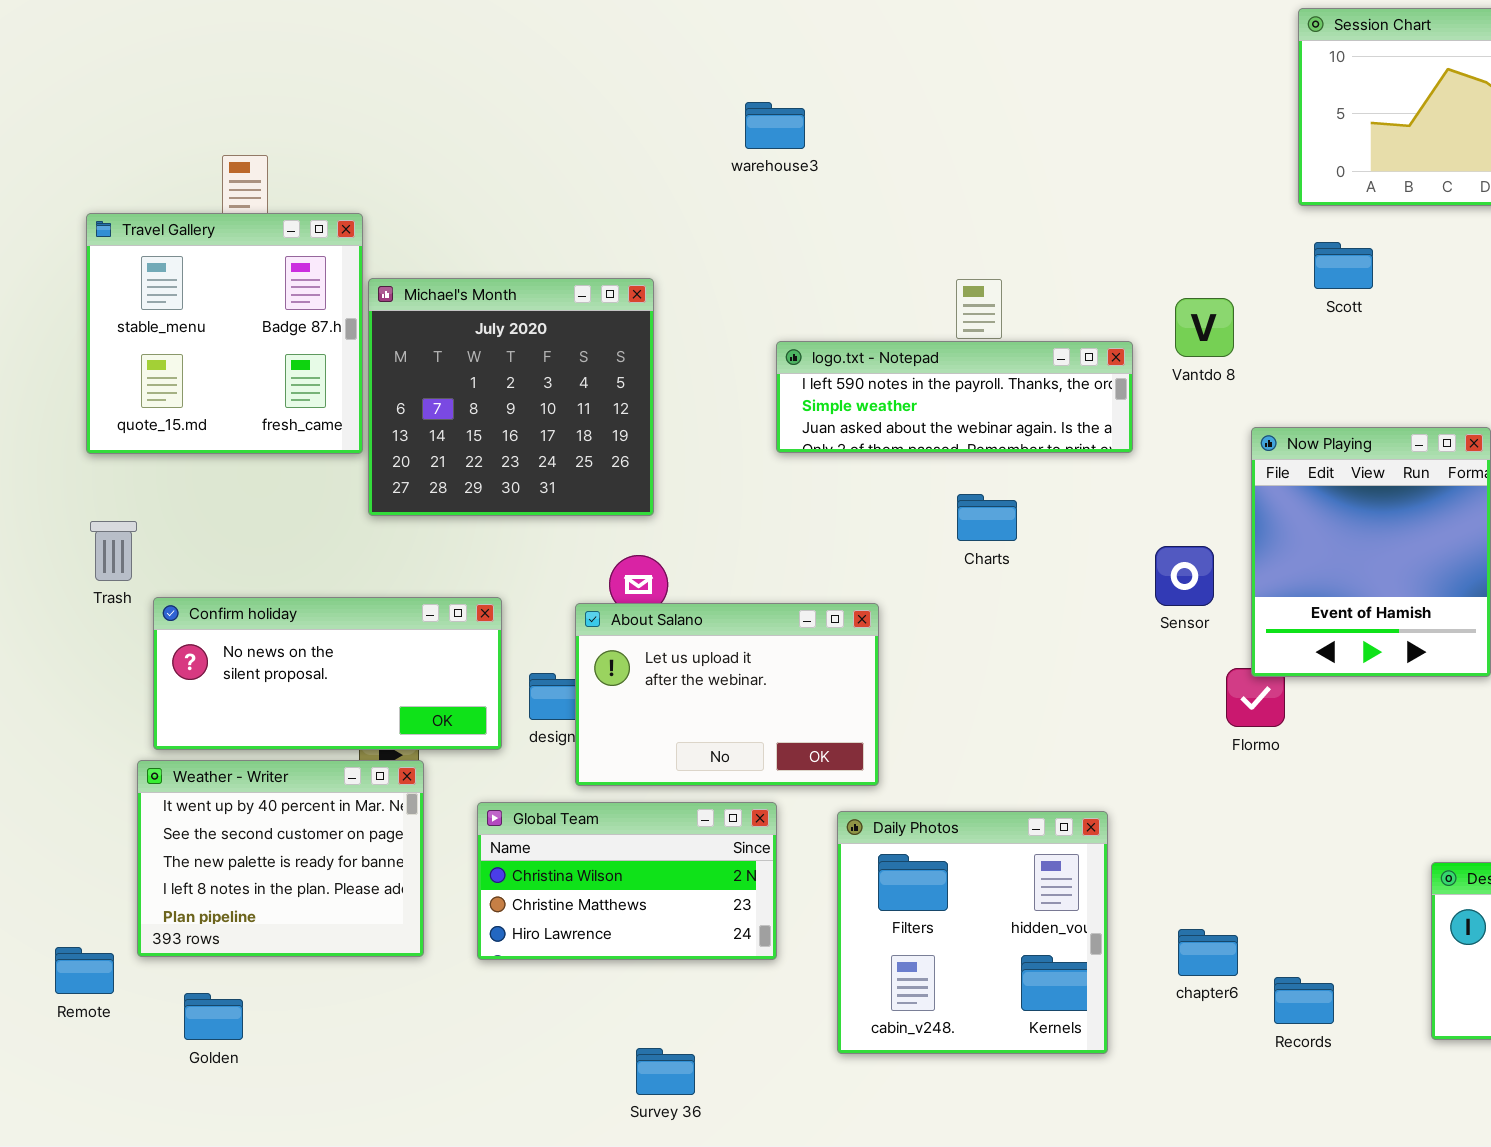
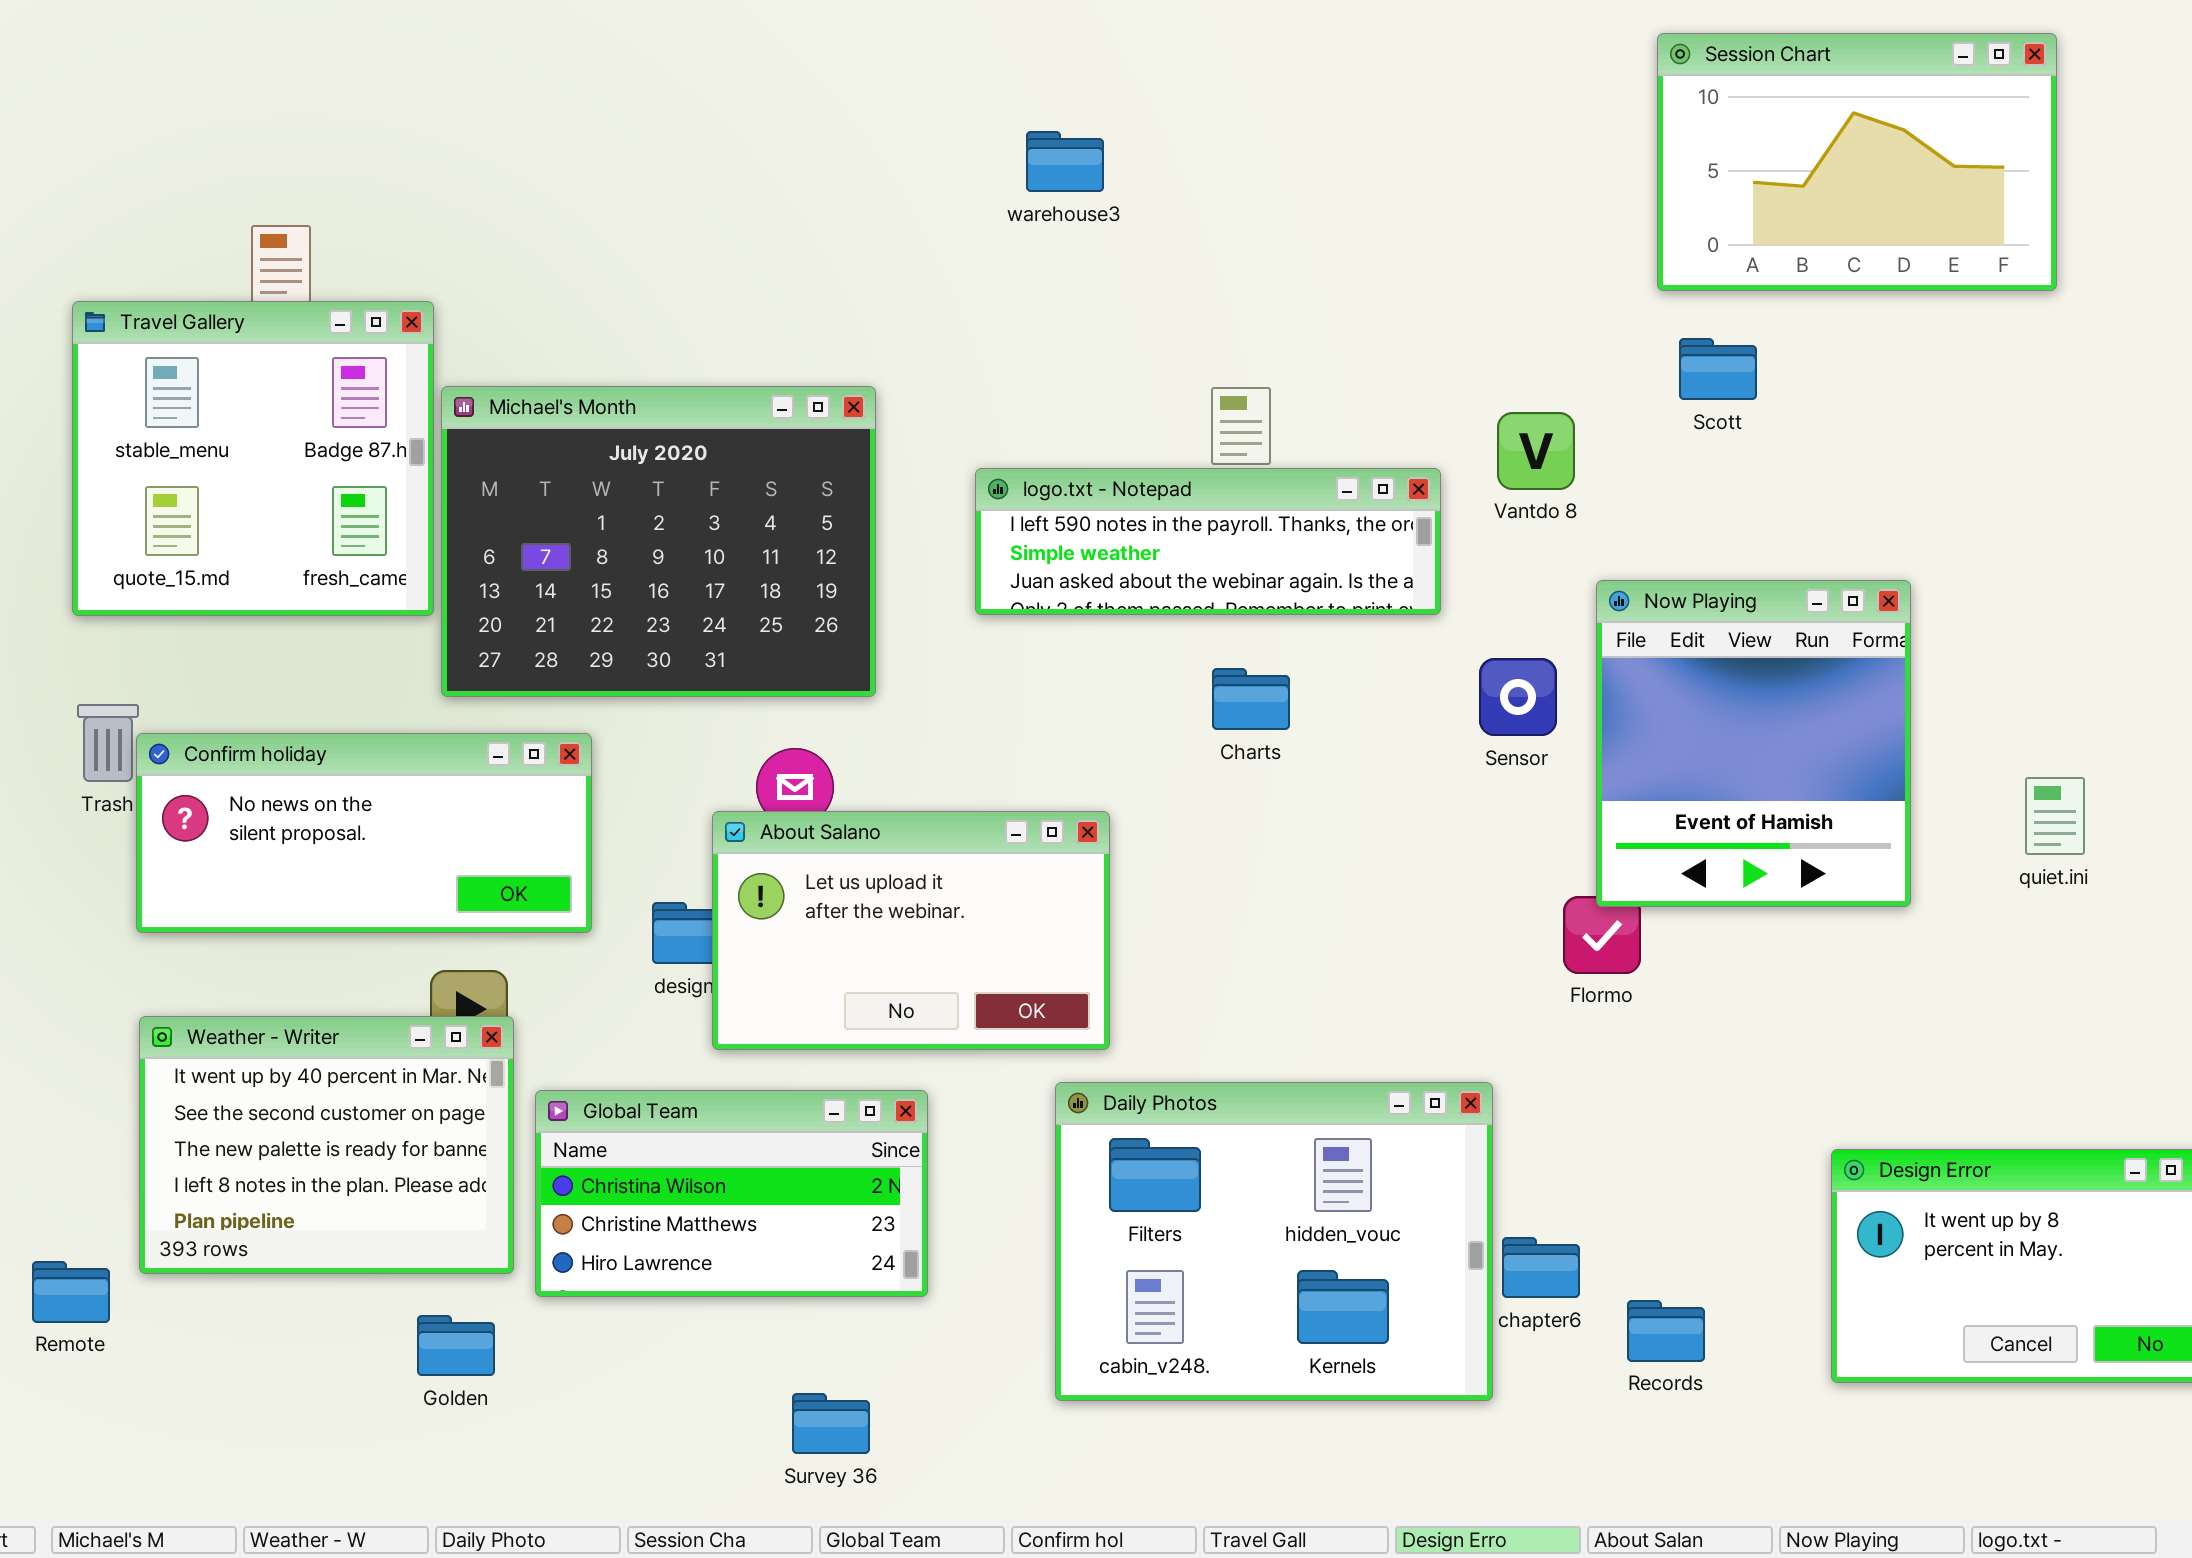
warehouse3: [745,102,805,149] -> [1026,131,1104,192], moved
Michael's Month: [368,278,654,516] -> [441,386,876,697], resized
Sensor: [1155,546,1214,606] -> [1479,658,1557,736], moved
Confirm holiday: [153,597,502,750] -> [136,733,592,933], moved
Global Team: [477,802,777,960] -> [535,1090,928,1297], moved
Daily Photos: [837,811,1108,1054] -> [1055,1082,1493,1401], resized
Golden: [184,993,243,1040] -> [417,1315,495,1376], moved

